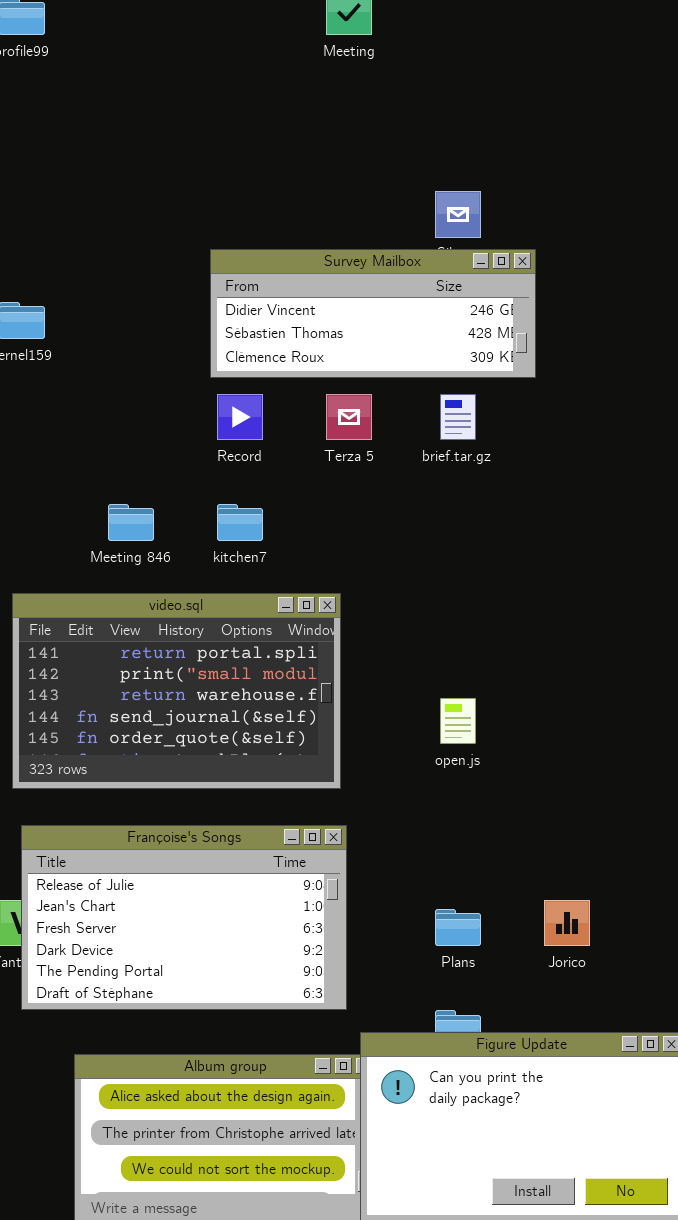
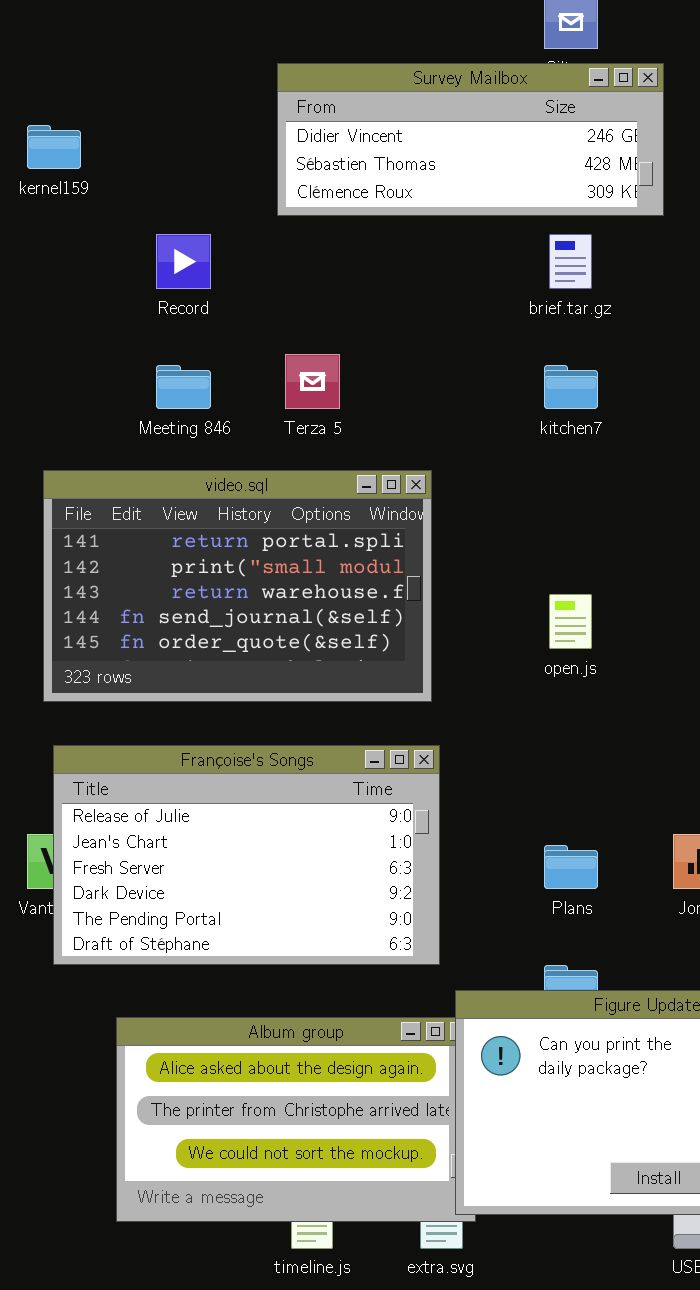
Record: [217,394,263,440] -> [156,234,211,289], moved
Terza 5: [326,394,372,440] -> [285,354,340,409], moved
kitchen7: [217,504,263,541] -> [544,365,598,409], moved

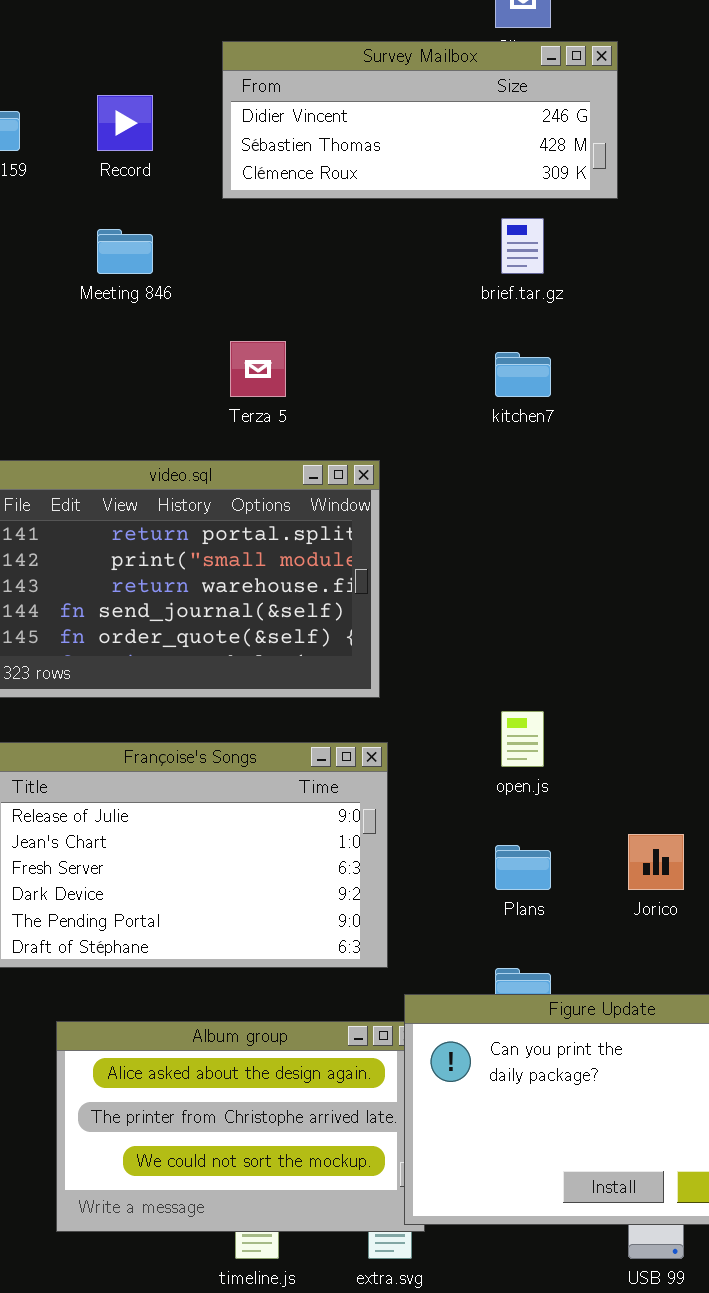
Record: [156,234,211,289] -> [97,95,153,151], moved
Meeting 846: [156,365,211,409] -> [97,229,153,274], moved
open.js: [549,594,592,649] -> [501,711,544,767], moved

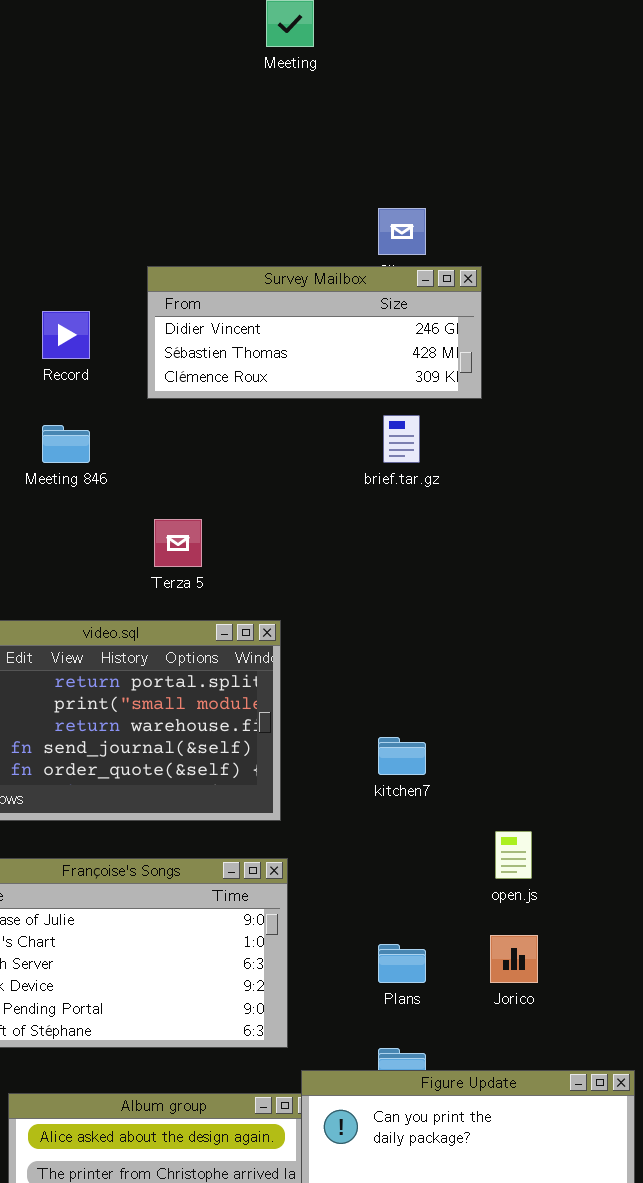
kitchen7: [495,352,551,397] -> [378,737,426,775], moved
open.js: [501,711,544,767] -> [495,831,532,879], moved

